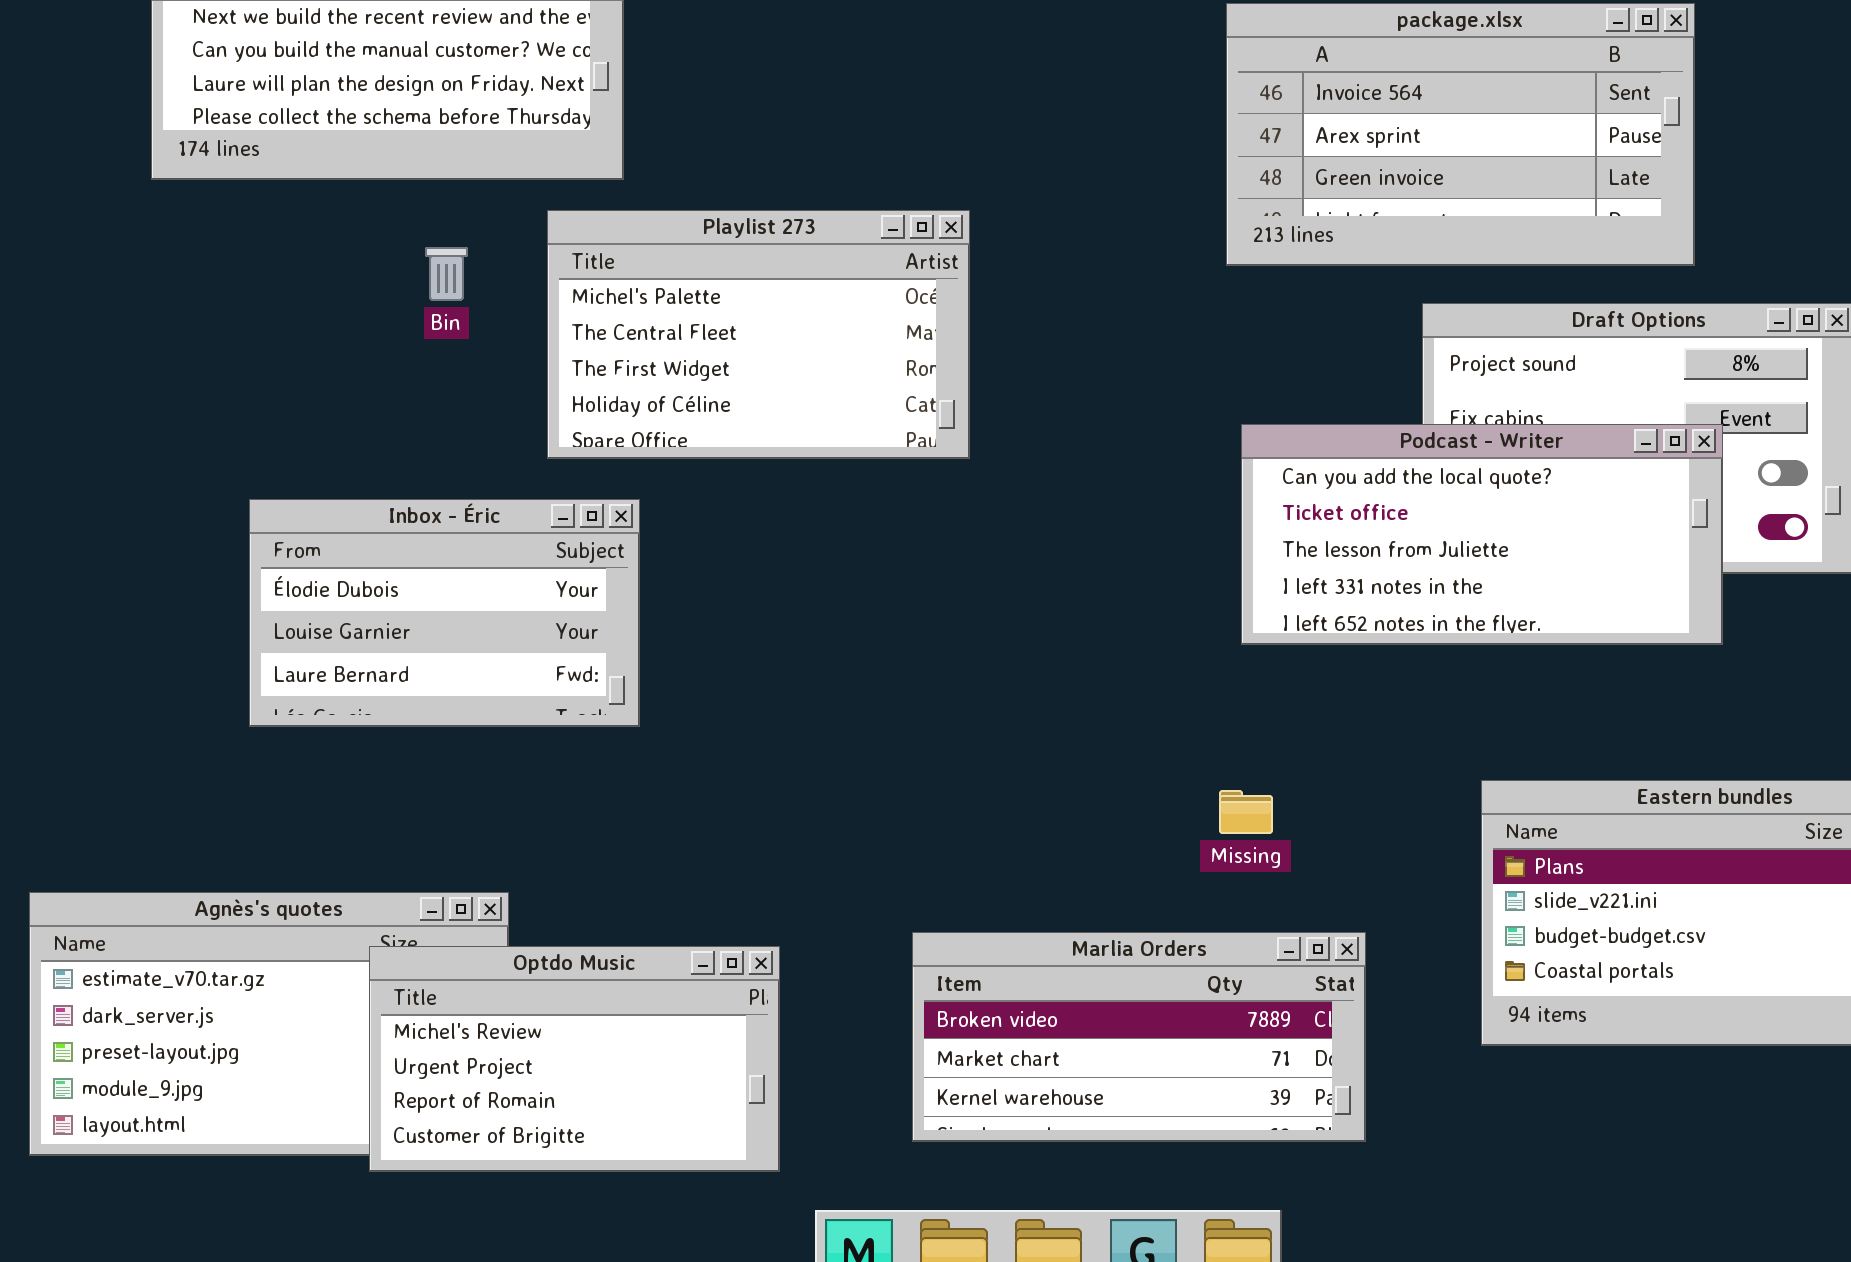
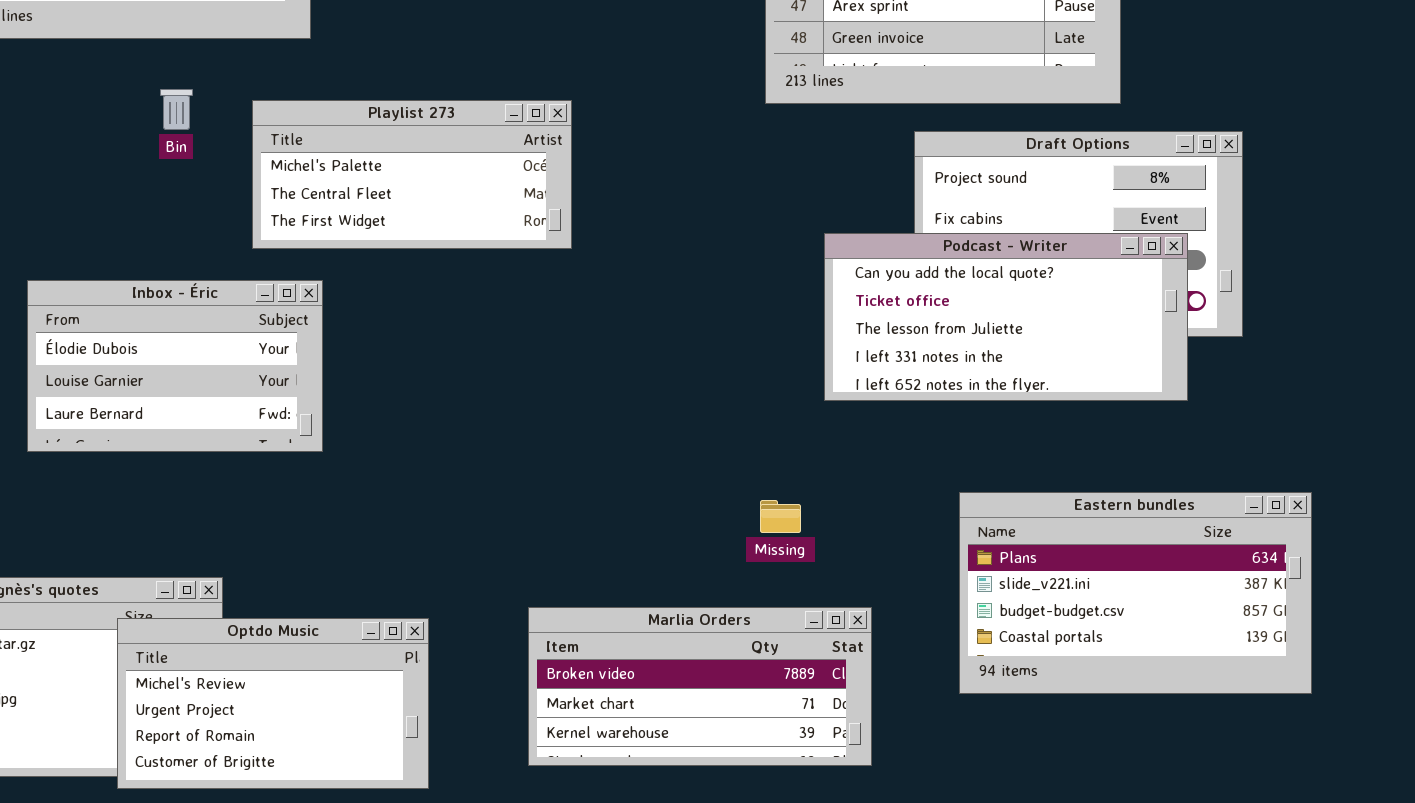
Playlist 273: [547,210,970,459] -> [252,100,572,249], resized
Podcast - Writer: [1241,424,1723,645] -> [824,233,1188,401], moved

